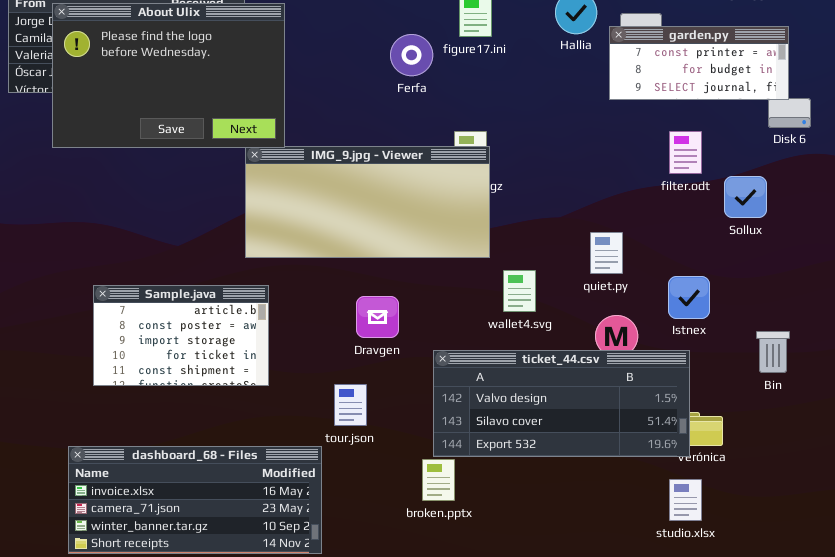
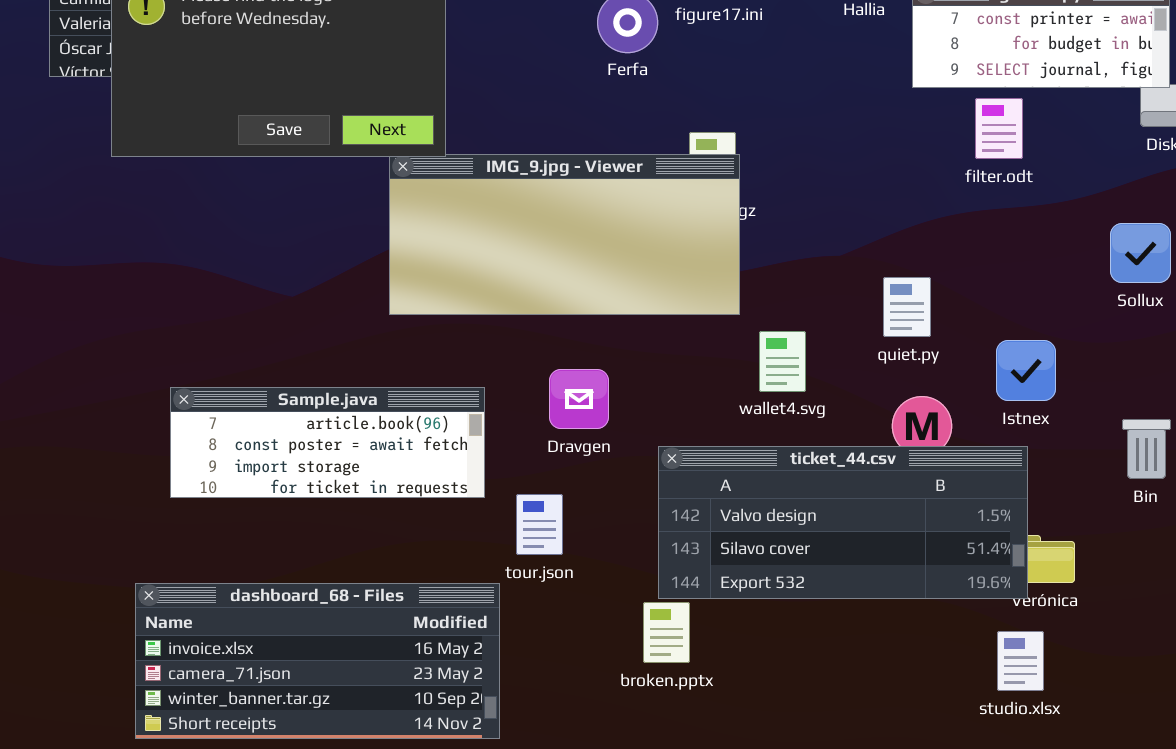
filter.odt: [669,131,702,174] -> [975,98,1023,159], moved
Sollux: [724,176,767,218] -> [1110,223,1171,283], moved
Sample.java: [93,285,269,386] -> [170,387,485,498], resized

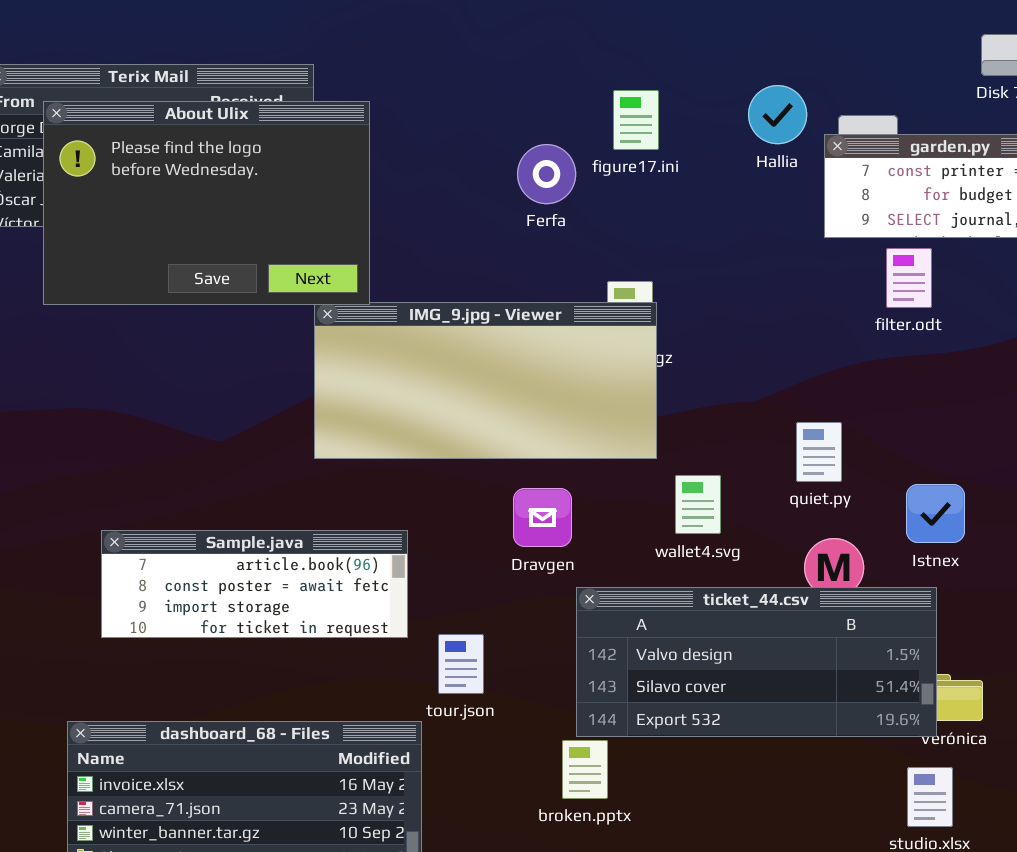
Dravgen: [549,369,609,429] -> [513,488,572,547], moved

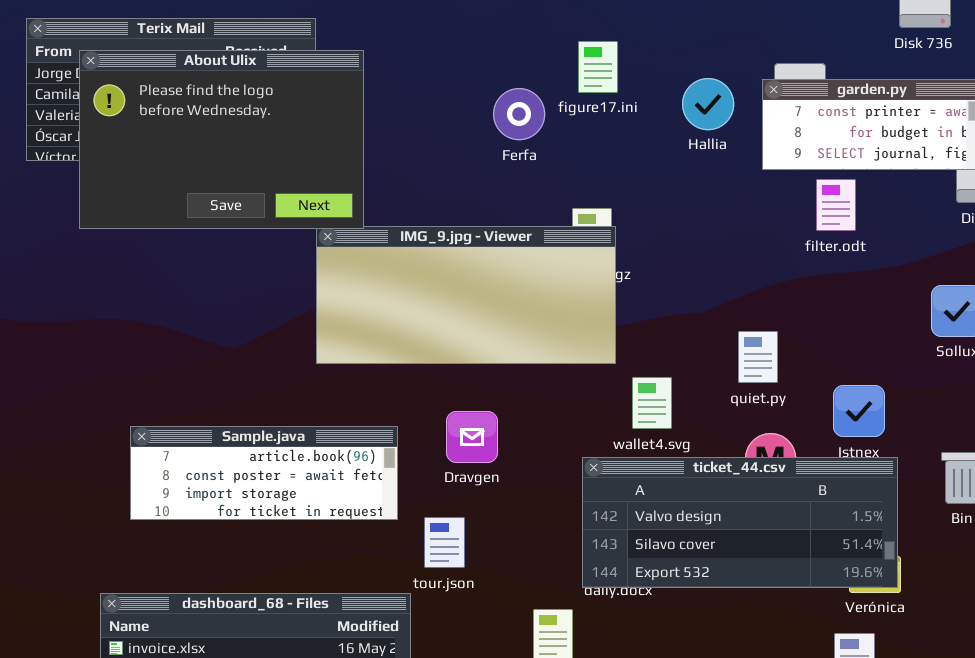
Hallia: [748,85,807,144] -> [682,78,734,130], moved
Dravgen: [513,488,572,547] -> [446,411,498,463], moved
ticket_44.csv: [576,587,937,737] -> [582,457,898,588], moved

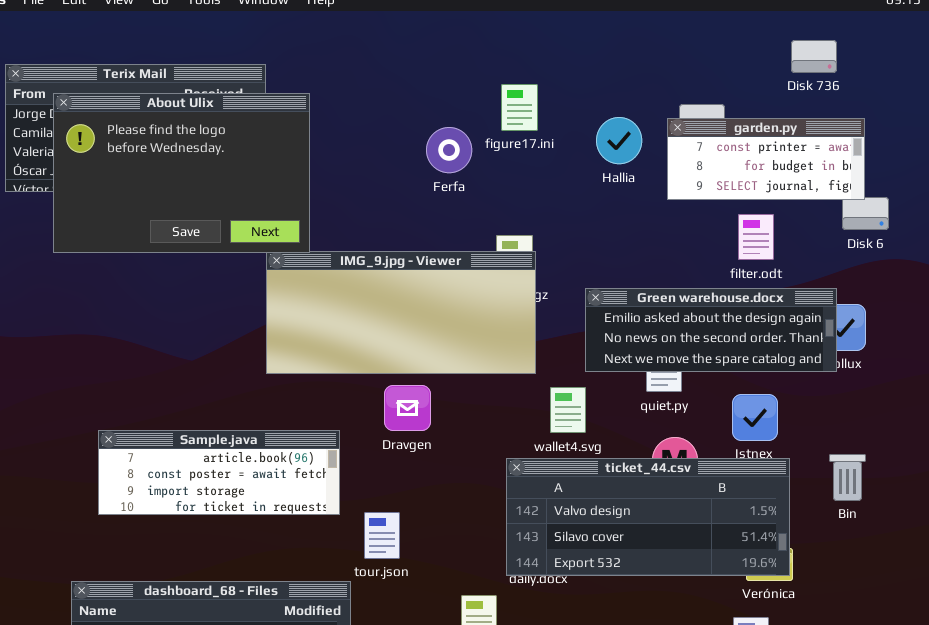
filter.odt: [816,179,856,231] -> [738,214,774,260], moved
Green warehouse.docx: none -> [585,288,837,372], opened
Dravgen: [446,411,498,463] -> [384,385,431,431], moved

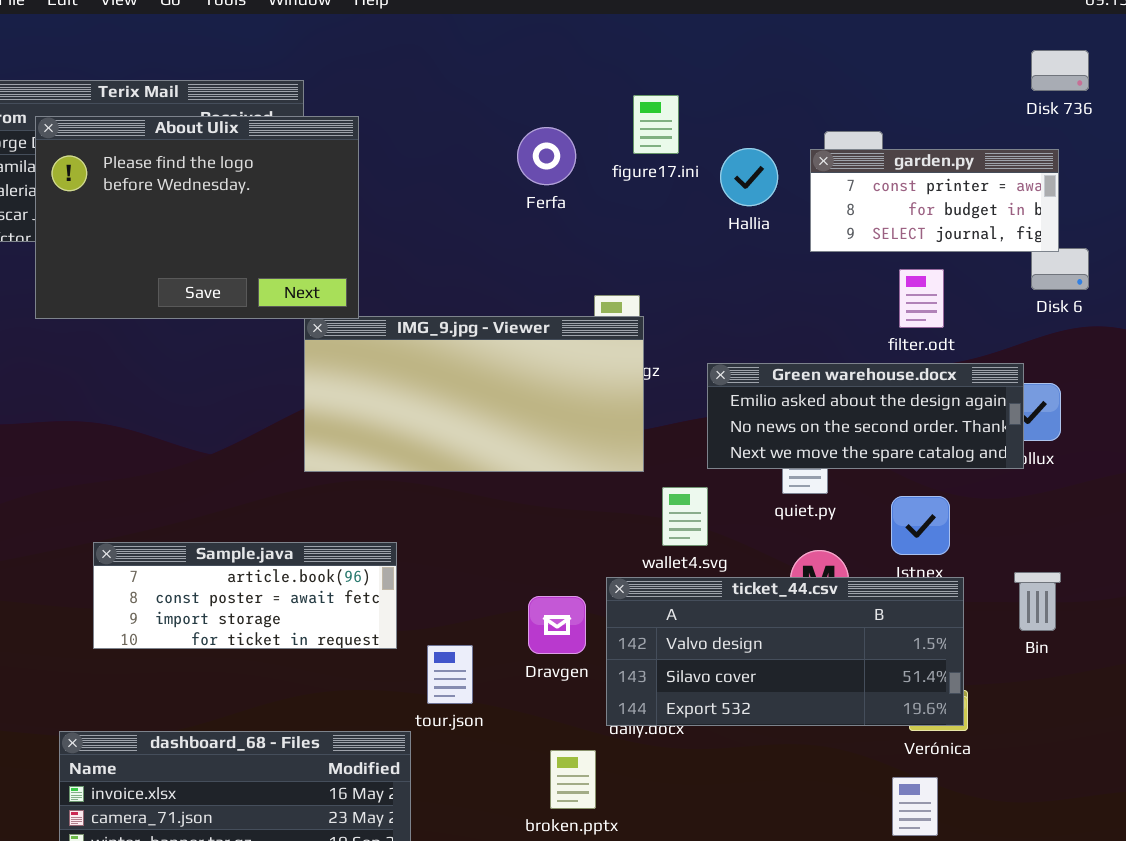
Disk 736: [791,40,837,73] -> [1031,50,1089,91], moved
figure17.ini: [501,84,538,131] -> [633,95,679,154], moved
Ferfa: [426,127,472,173] -> [517,127,576,185], moved
Dravgen: [384,385,431,431] -> [528,596,586,654], moved

